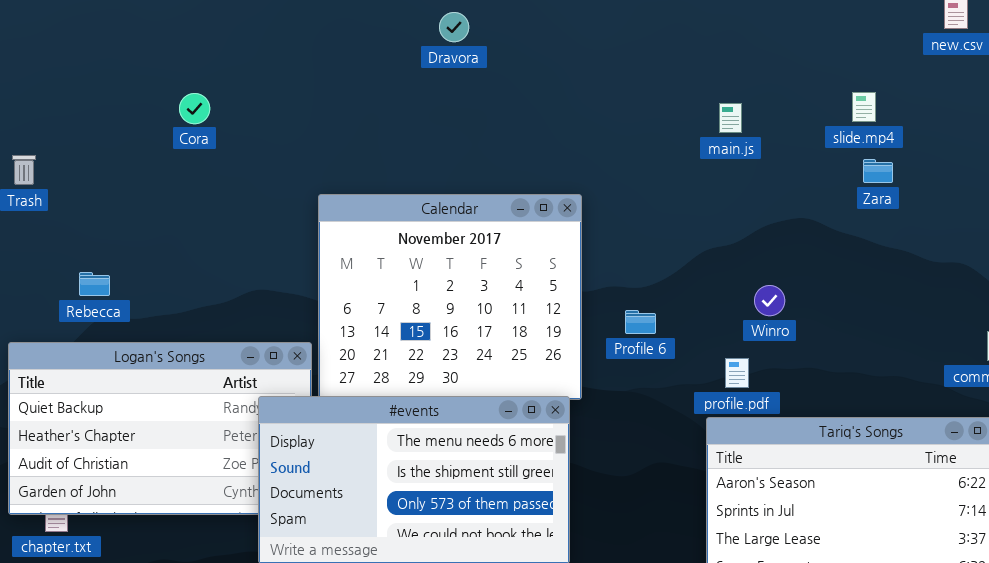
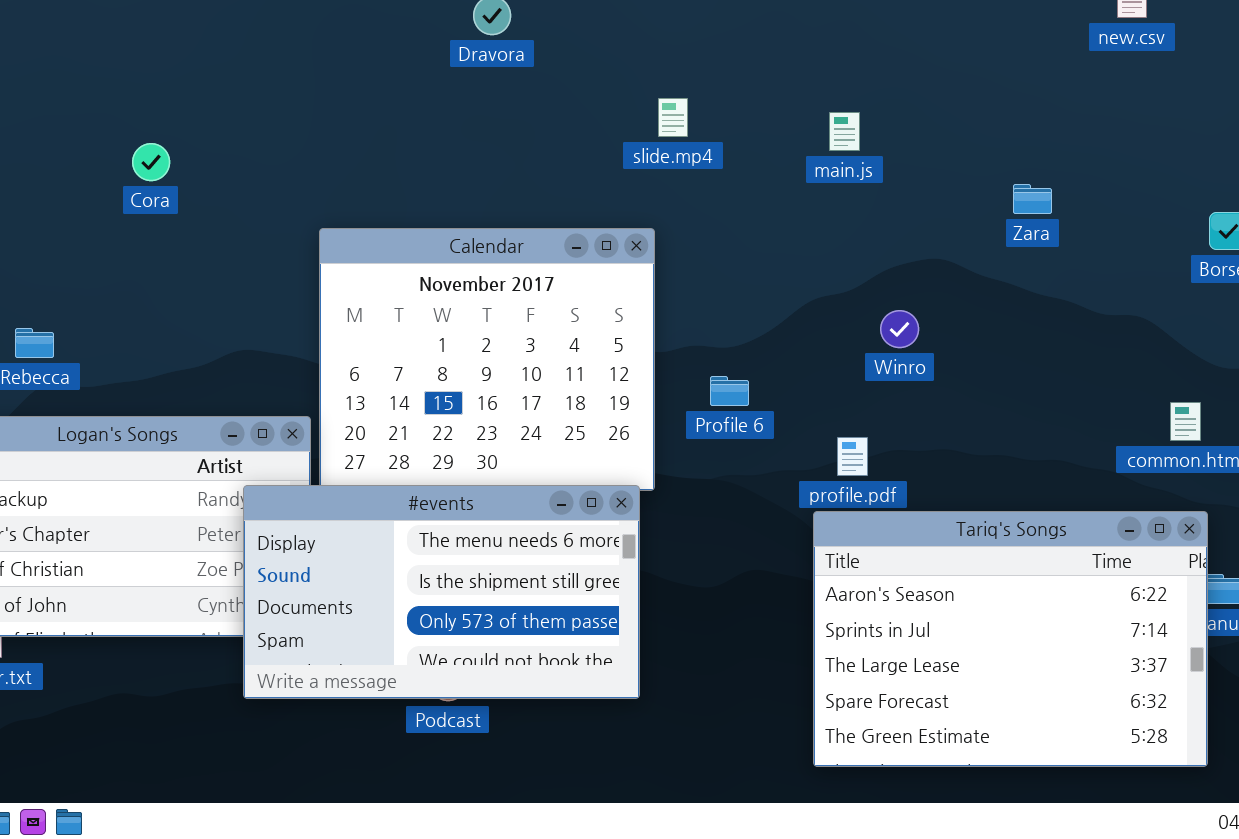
slide.mp4: [852,92,876,122] -> [658,98,688,137], moved
Cora: [179,93,210,124] -> [132,143,170,181], moved
Winro: [754,285,785,316] -> [880,310,919,348], moved

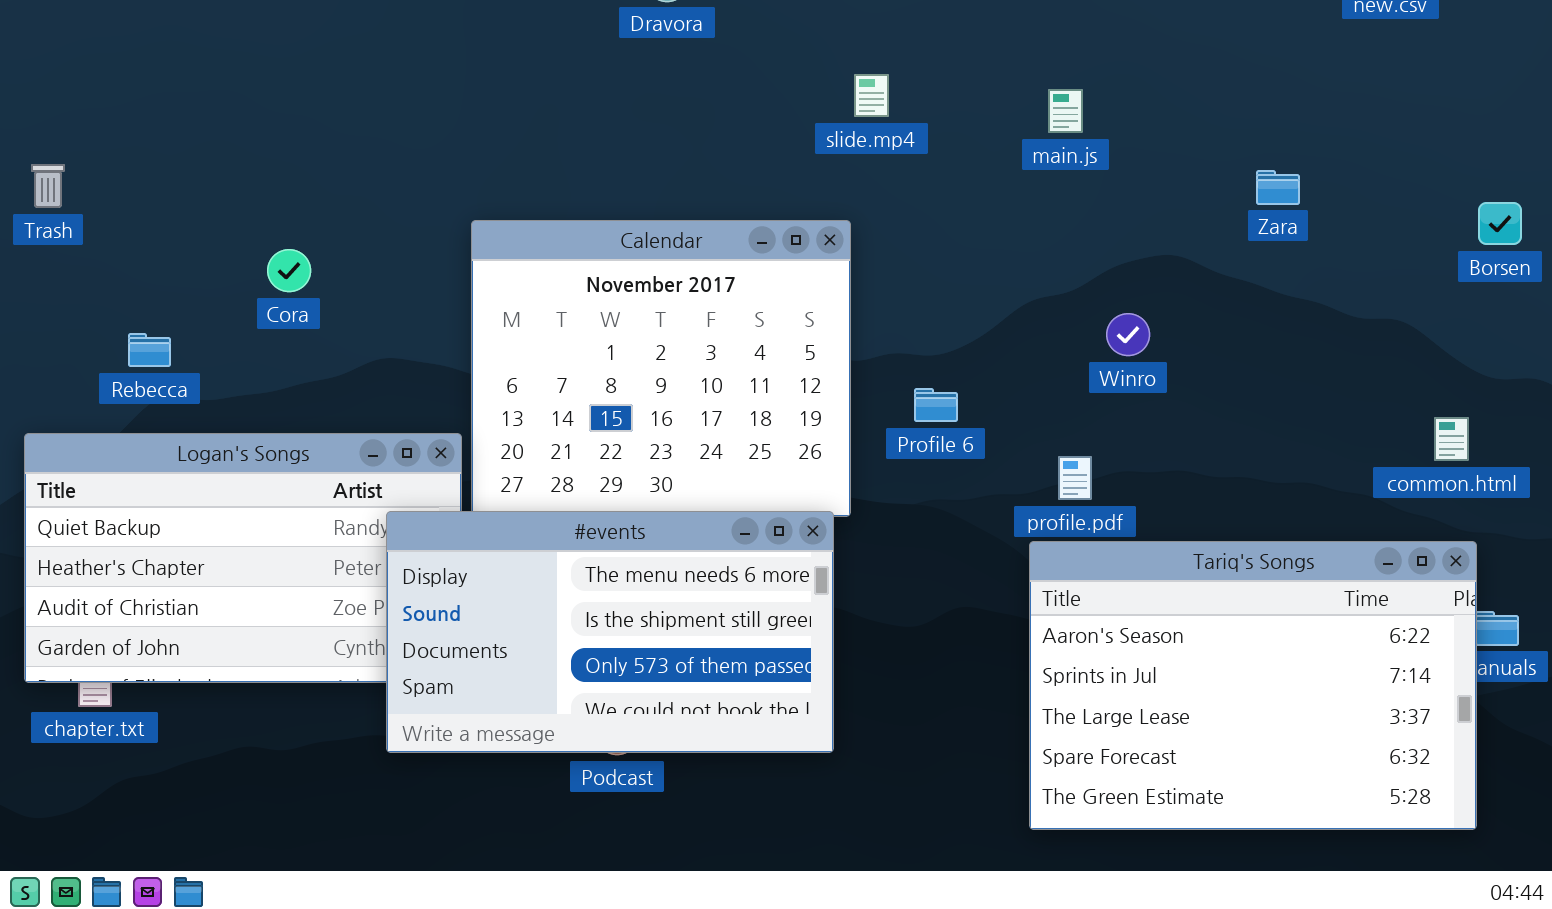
Cora: [132,143,170,181] -> [267,249,311,292], moved

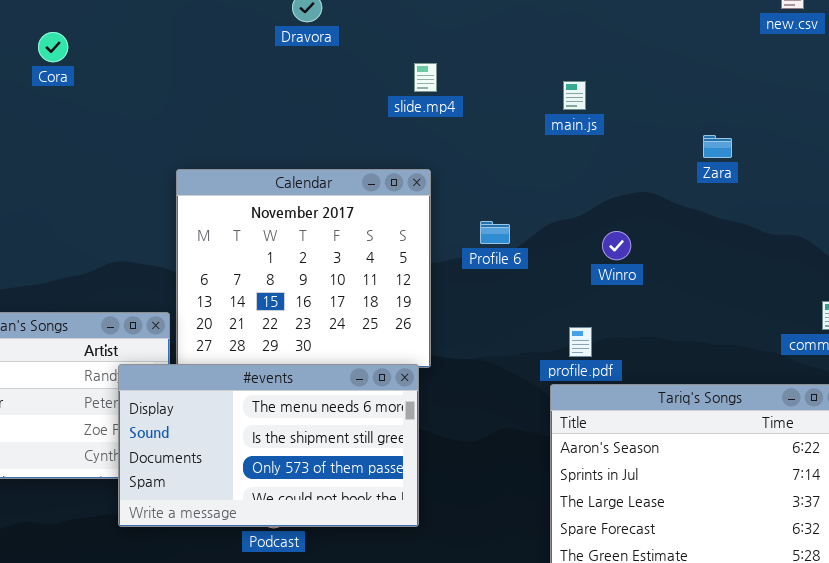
slide.mp4: [854,74,889,117] -> [414,63,437,92], moved
Cora: [267,249,311,292] -> [38,32,68,62], moved
Profile 6: [914,388,958,422] -> [480,221,510,244], moved

